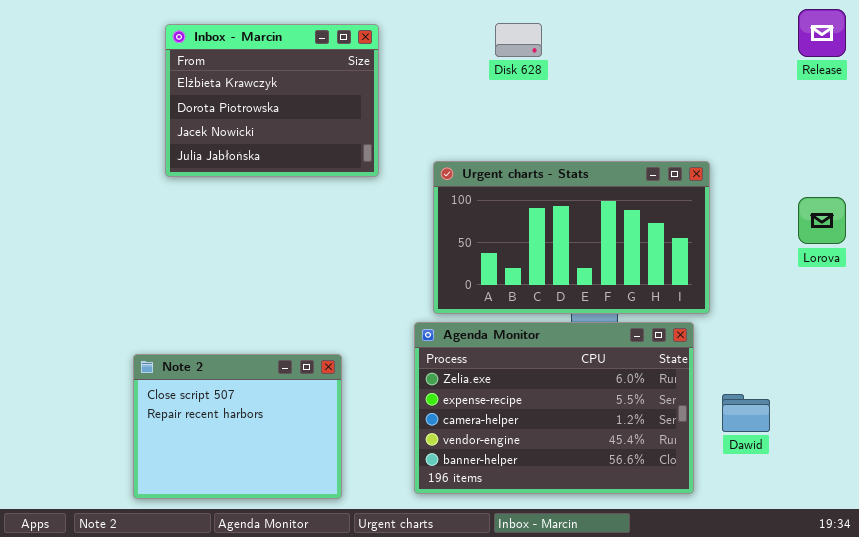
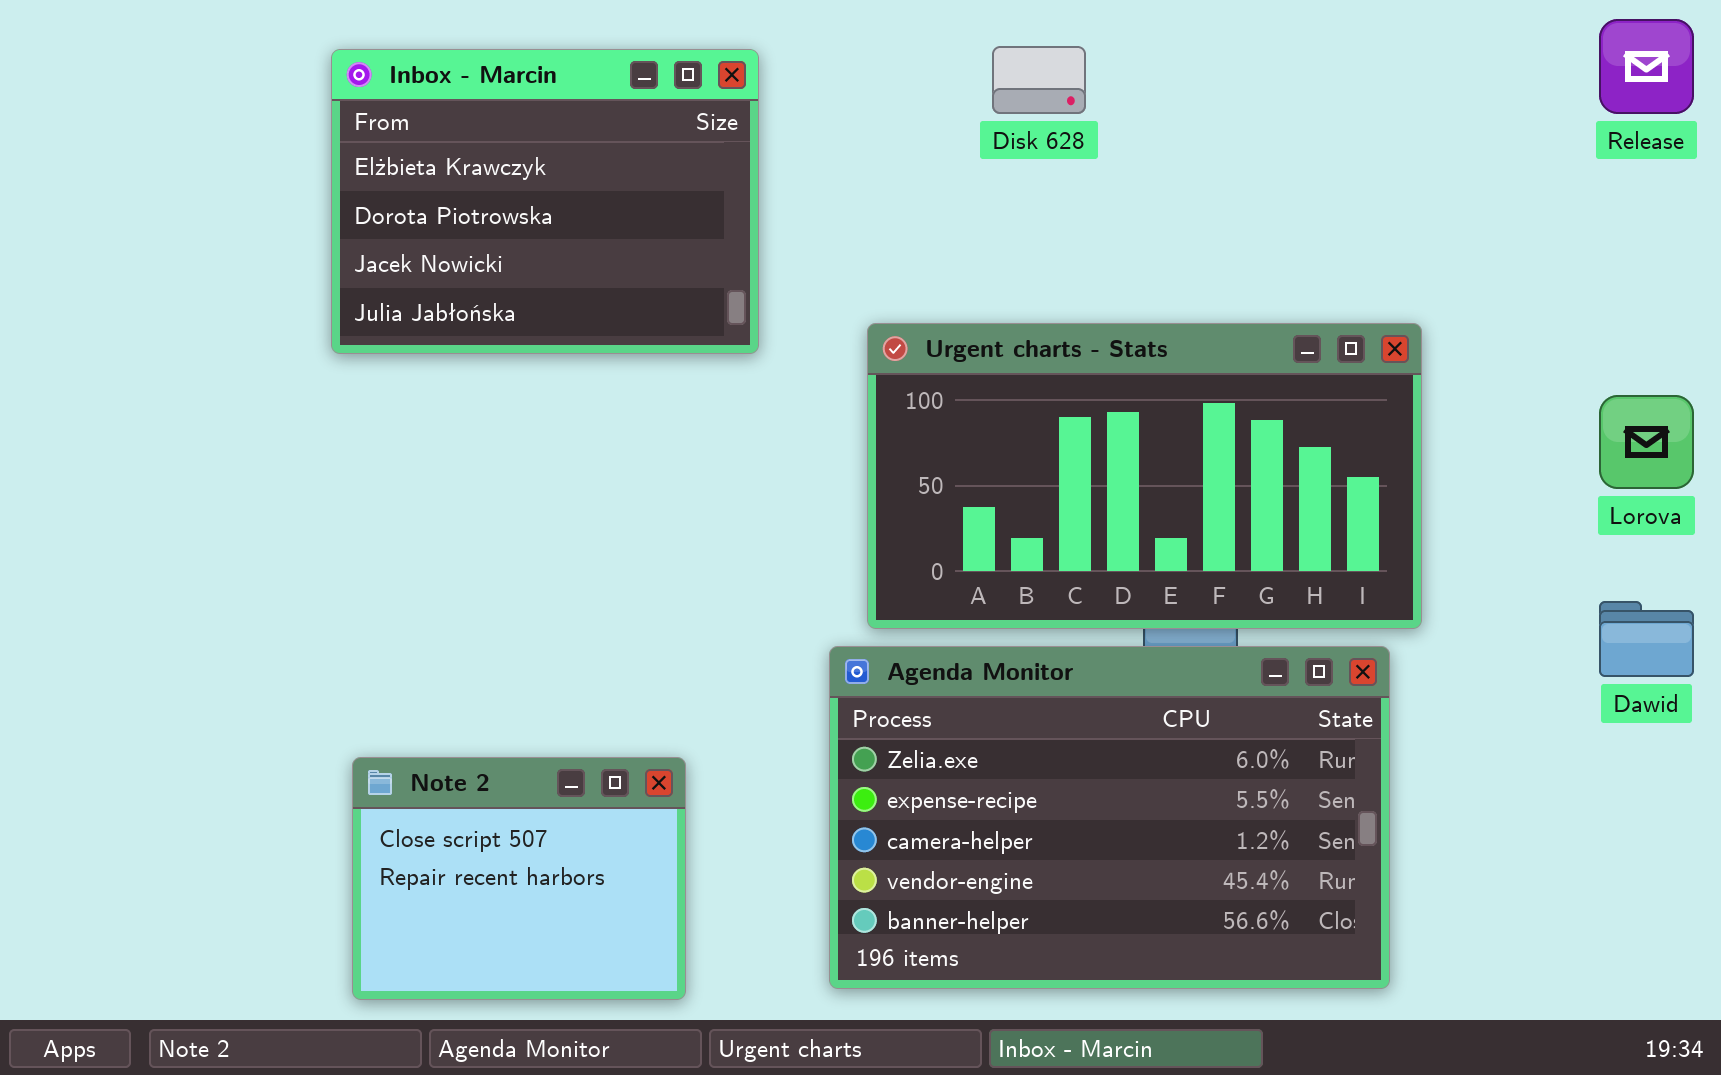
Note 2: [133,354,342,499] -> [352,757,686,1000], resized
Dawid: [722,394,770,432] -> [1599,601,1694,677], moved

